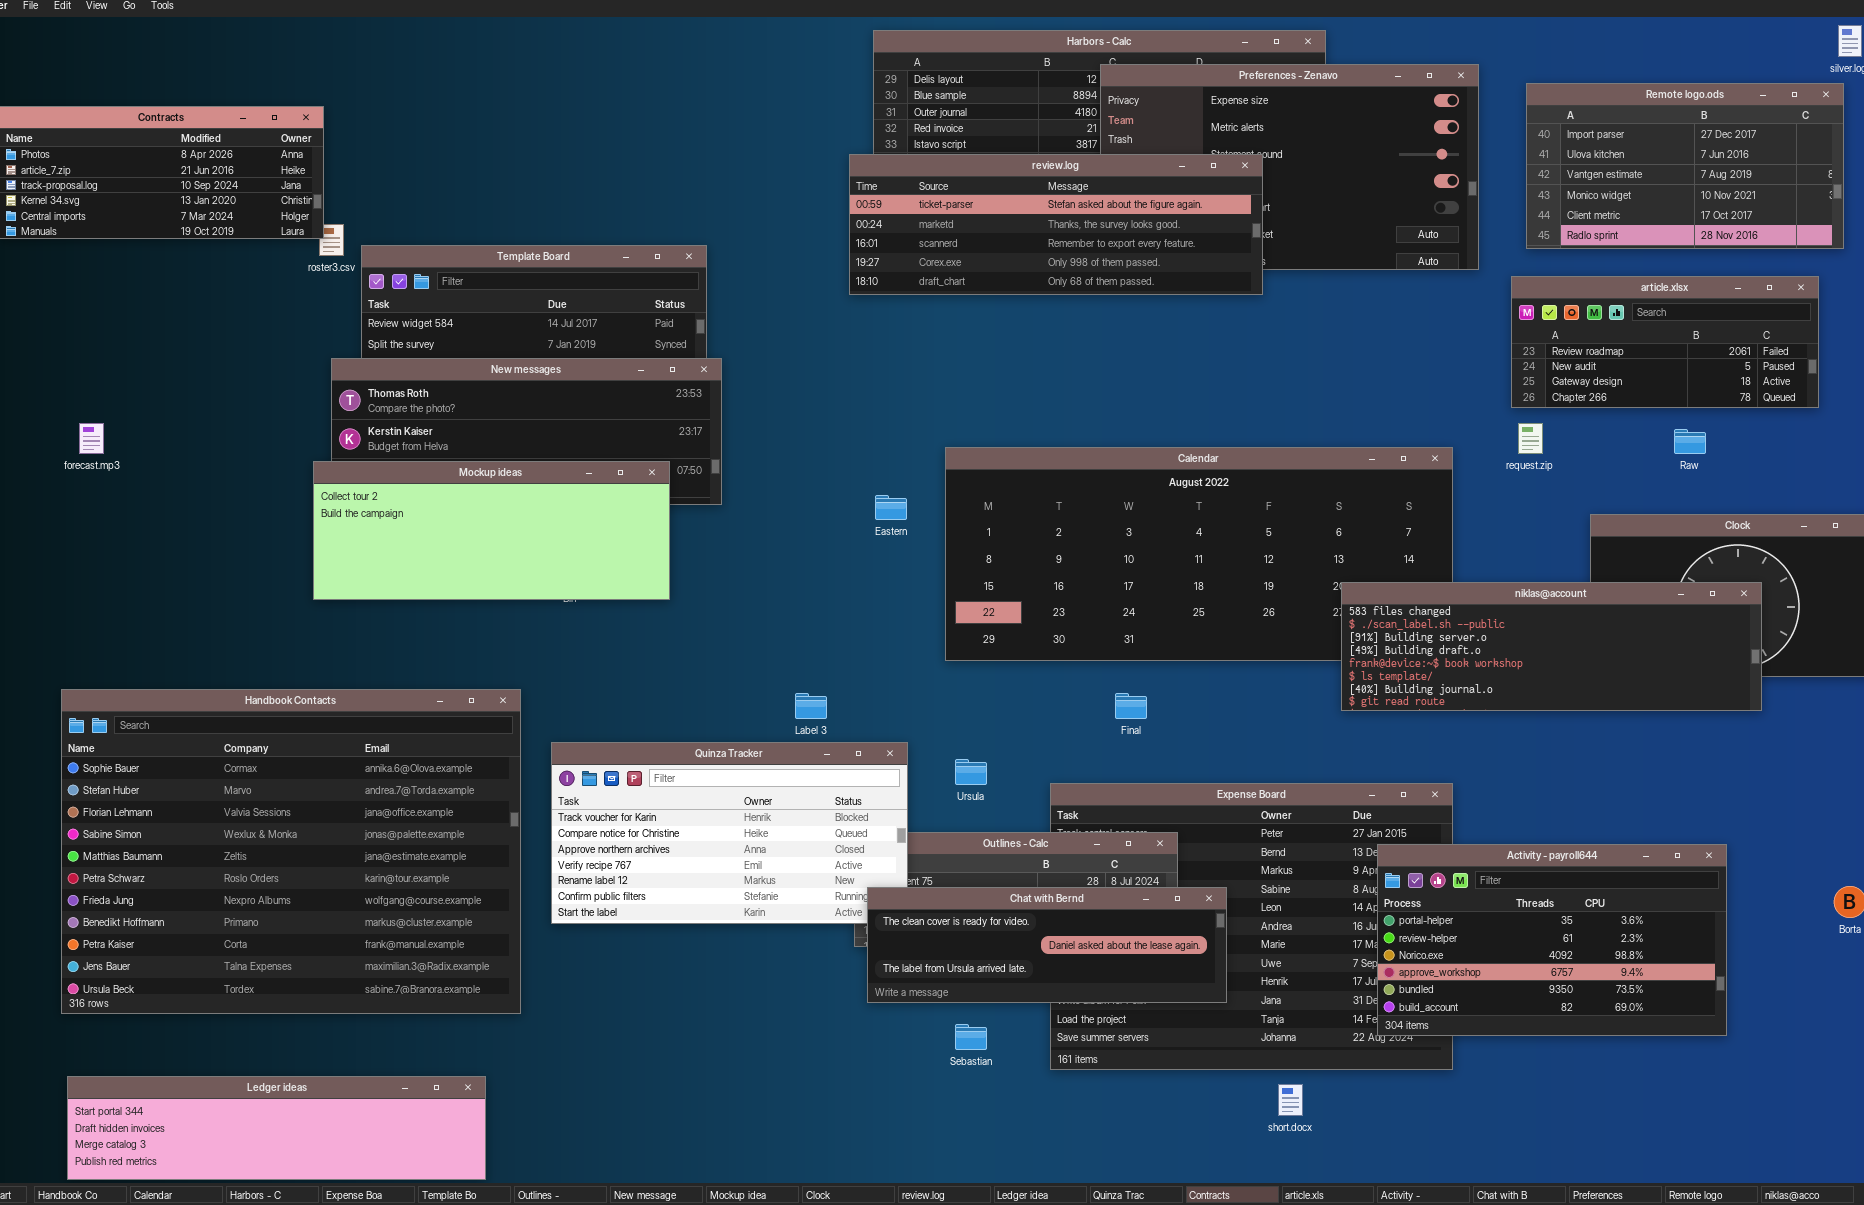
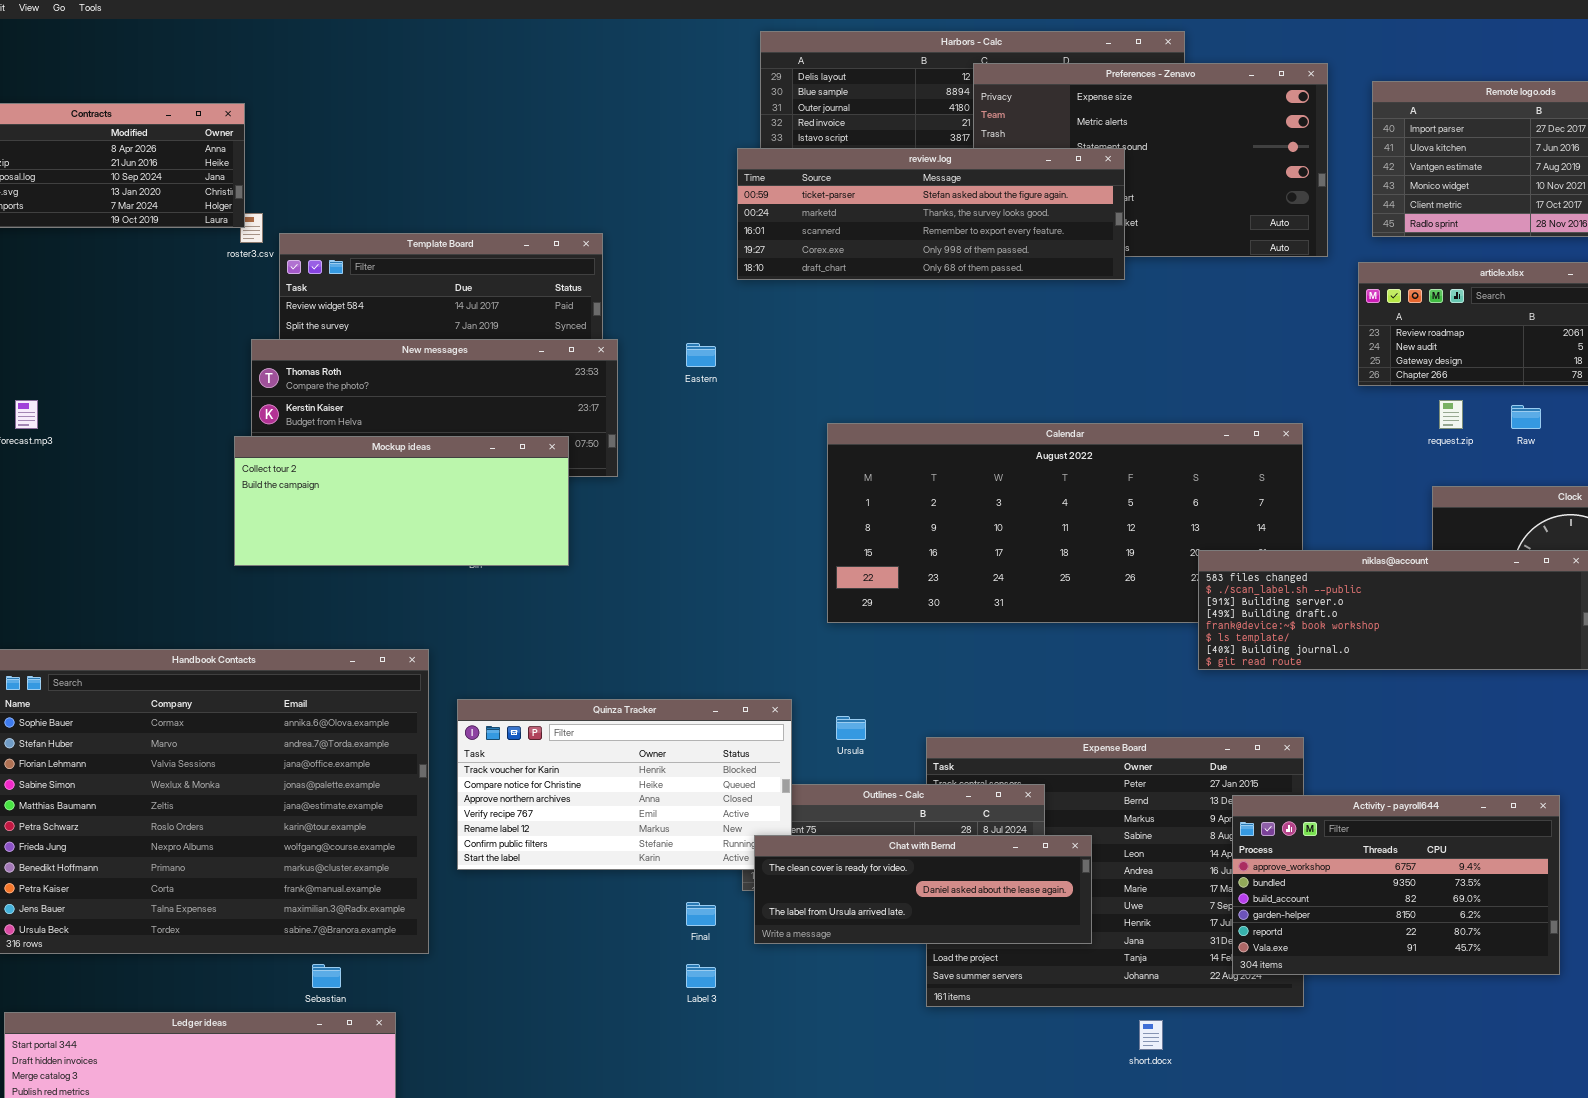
request.zip: [1518,423,1543,454] -> [1439,400,1463,429], moved
Eastern: [875,495,907,520] -> [686,343,716,367], moved
Label 3: [795,693,827,719] -> [686,964,716,988], moved
Final: [1115,693,1147,719] -> [686,902,716,926], moved
Activity - payroll644: [1377,844,1727,1036] -> [1232,795,1560,975], scrolled down 3 rows
Sebastian: [955,1024,987,1050] -> [312,964,341,988], moved

